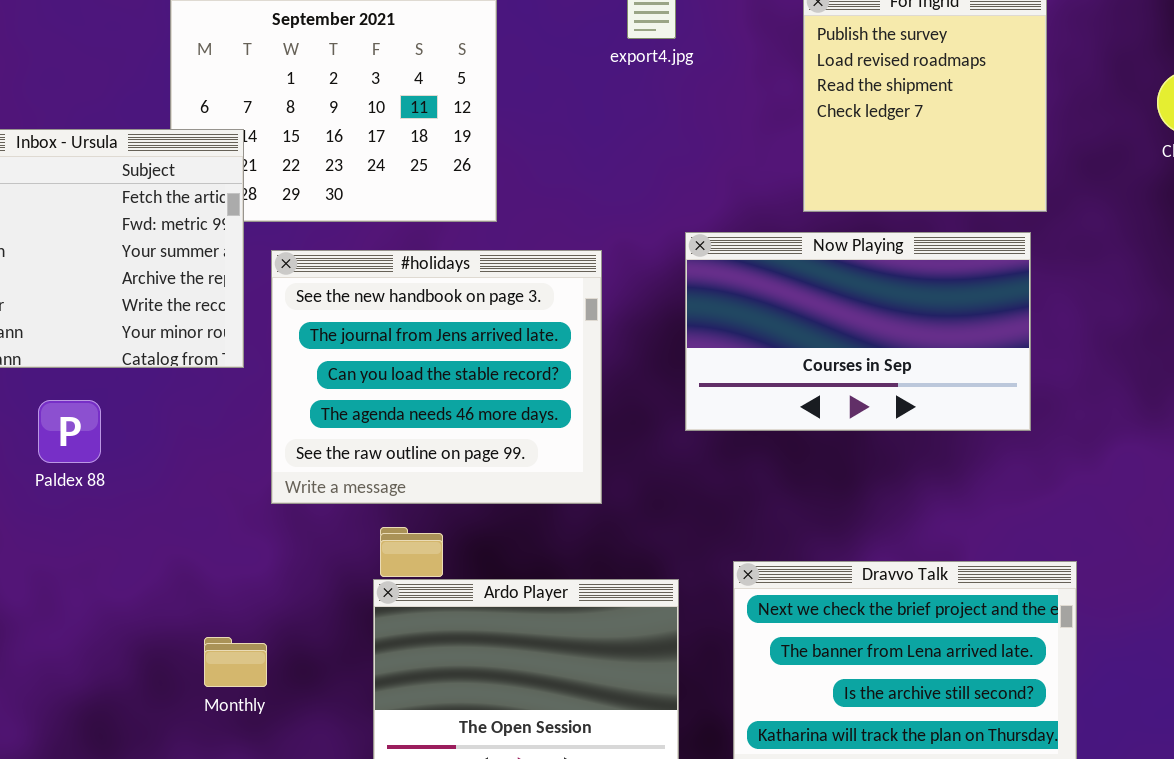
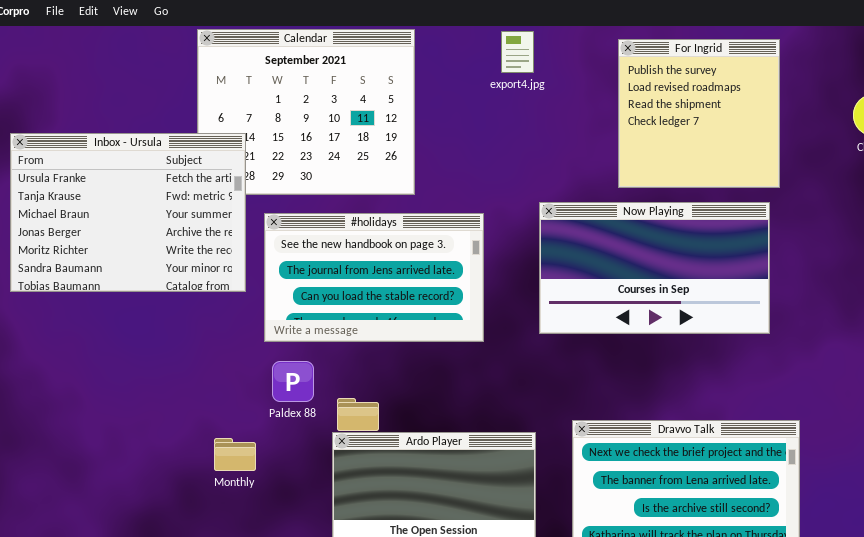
#holidays: [271,250,602,504] -> [264,213,484,342], resized
Paldex 88: [38,400,101,463] -> [272,361,314,402], moved
Monthly: [204,637,267,687] -> [214,438,256,471], moved

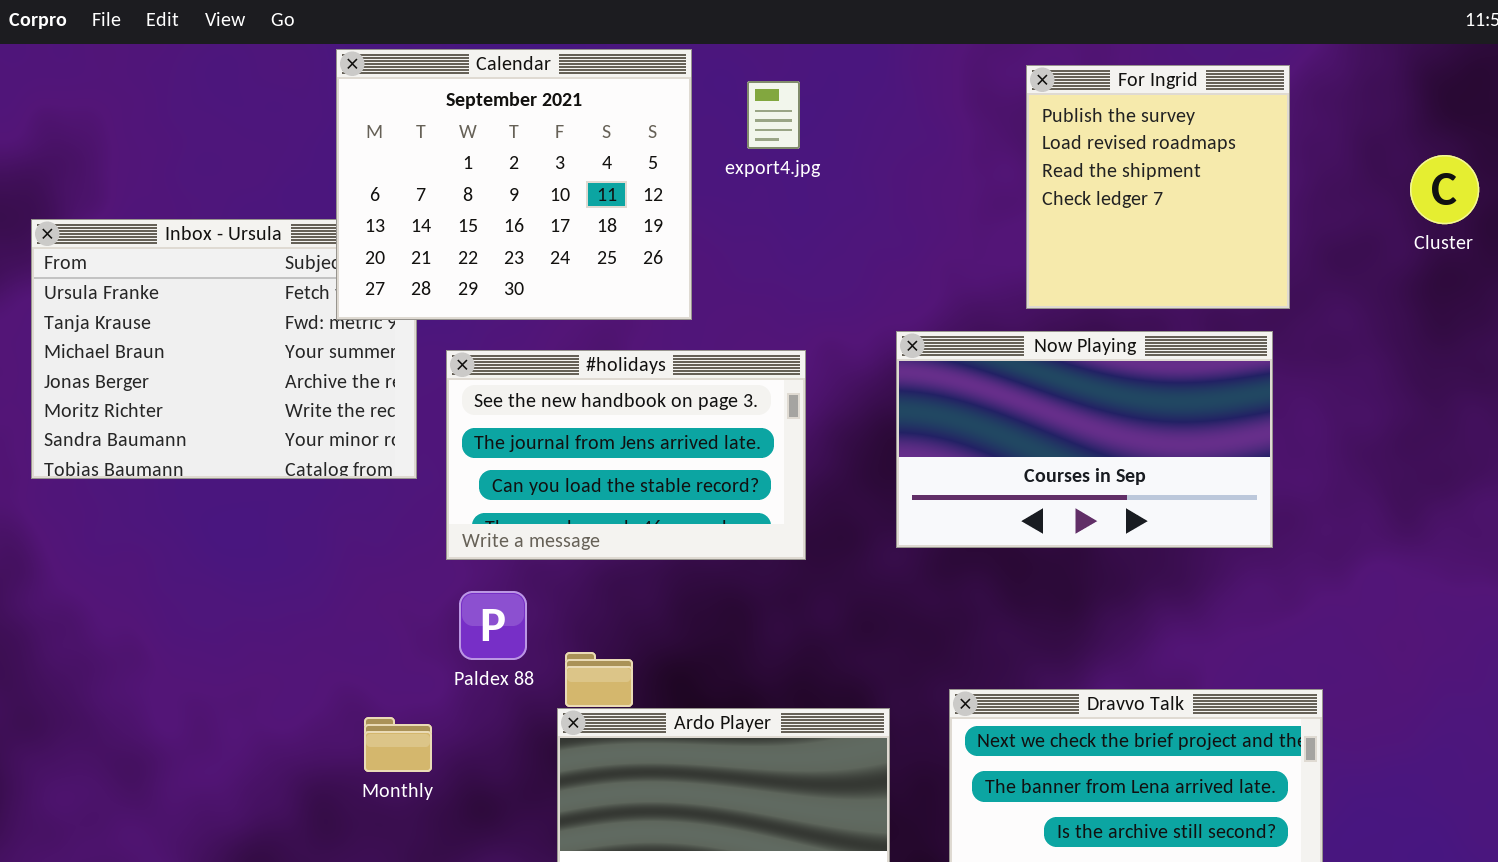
Calendar: [197,29,415,195] -> [336,49,692,320], raised
export4.jpg: [501,31,534,73] -> [747,81,800,149], moved

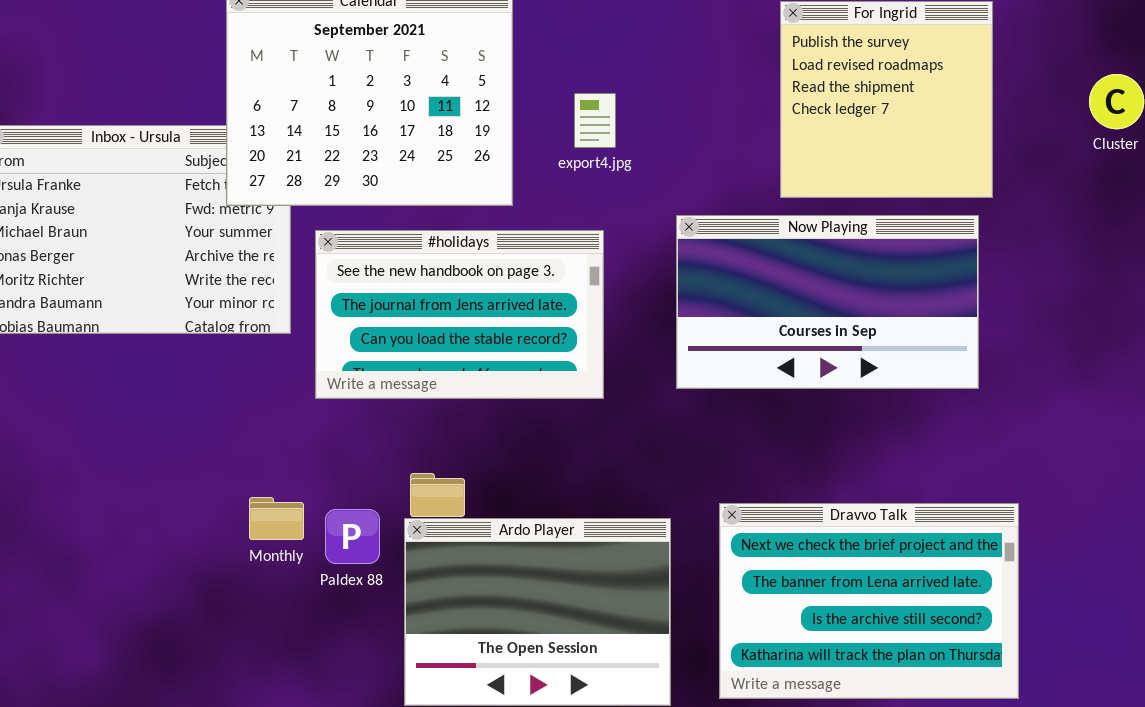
export4.jpg: [747,81,800,149] -> [574,93,616,148], moved
Paldex 88: [459,591,527,660] -> [325,509,380,564], moved
Monthly: [364,717,432,772] -> [249,497,304,540], moved

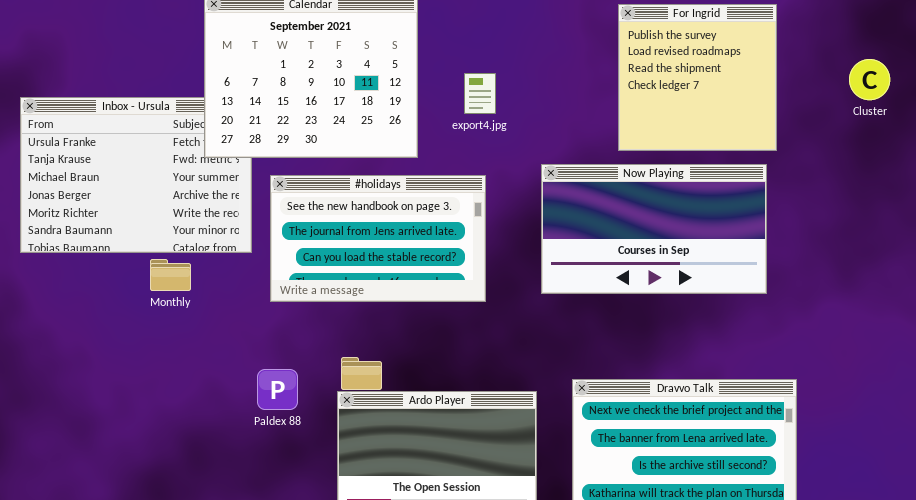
Monthly: [249,497,304,540] -> [150,259,191,291], moved
Paldex 88: [325,509,380,564] -> [257,369,298,410], moved

